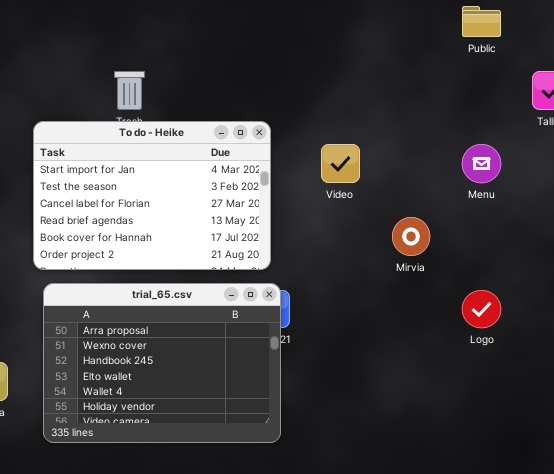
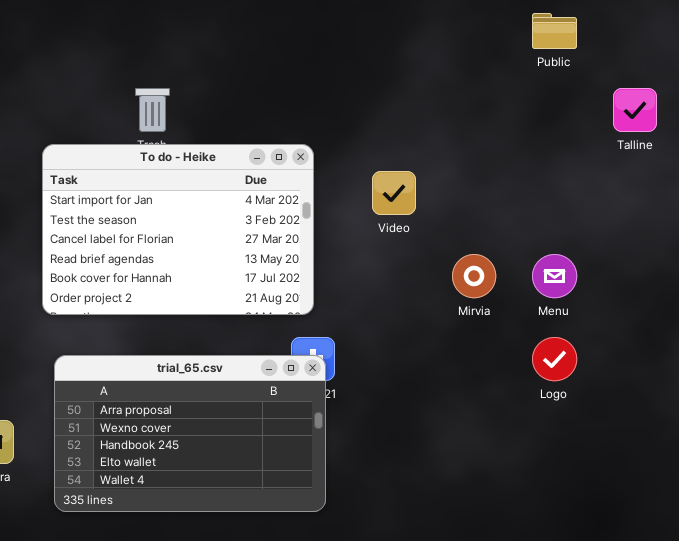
Menu: [462,144,501,183] -> [532,254,577,298], moved
trial_65.csv: [43,283,281,443] -> [54,355,326,512], resized

